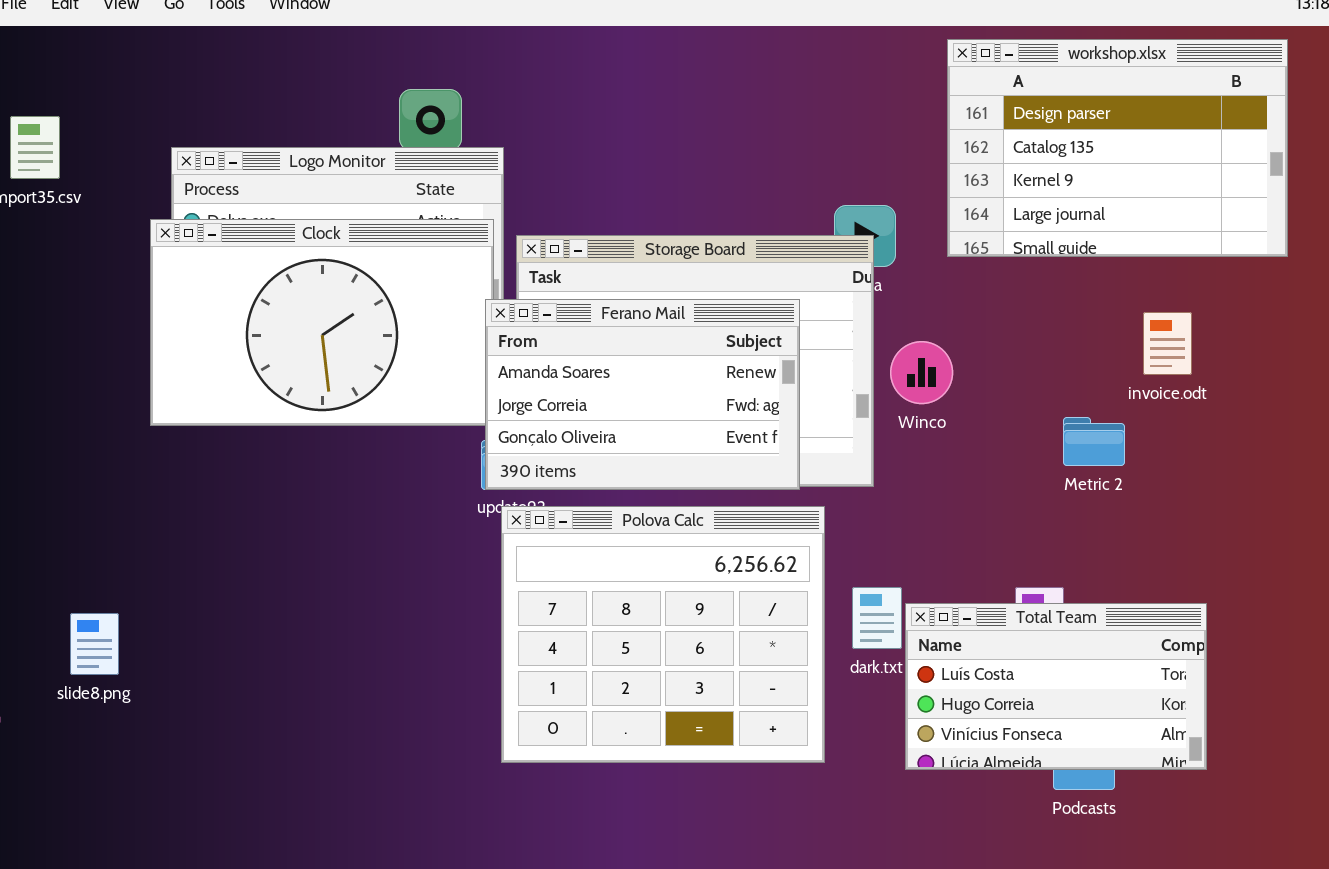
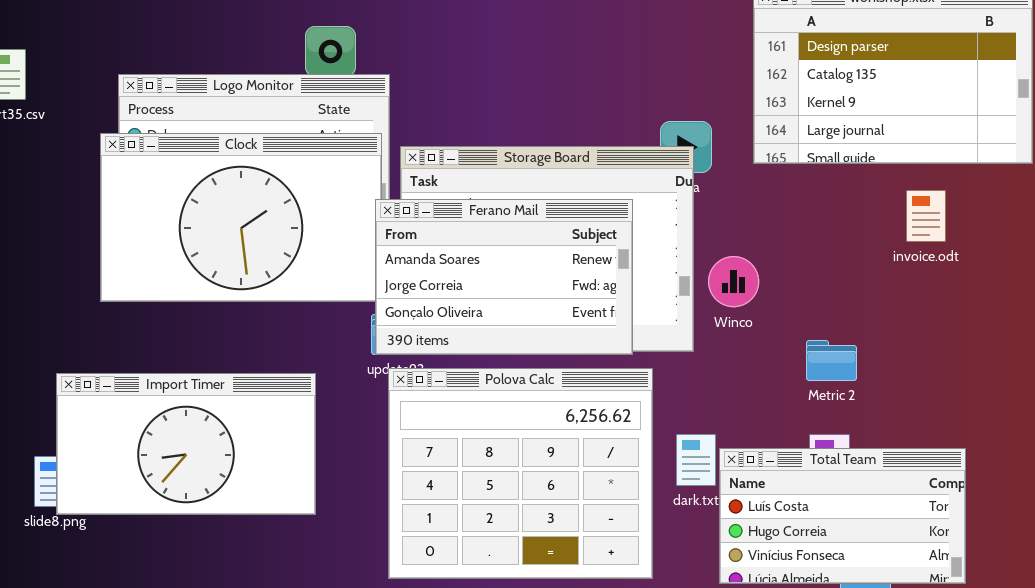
invoice.odt: [1143,312,1192,375] -> [906,190,946,242], moved
Winco: [890,341,953,404] -> [708,256,759,307], moved
Metric 2: [1063,417,1125,466] -> [806,340,857,381], moved
Import Timer: none -> [56,373,316,515], opened

